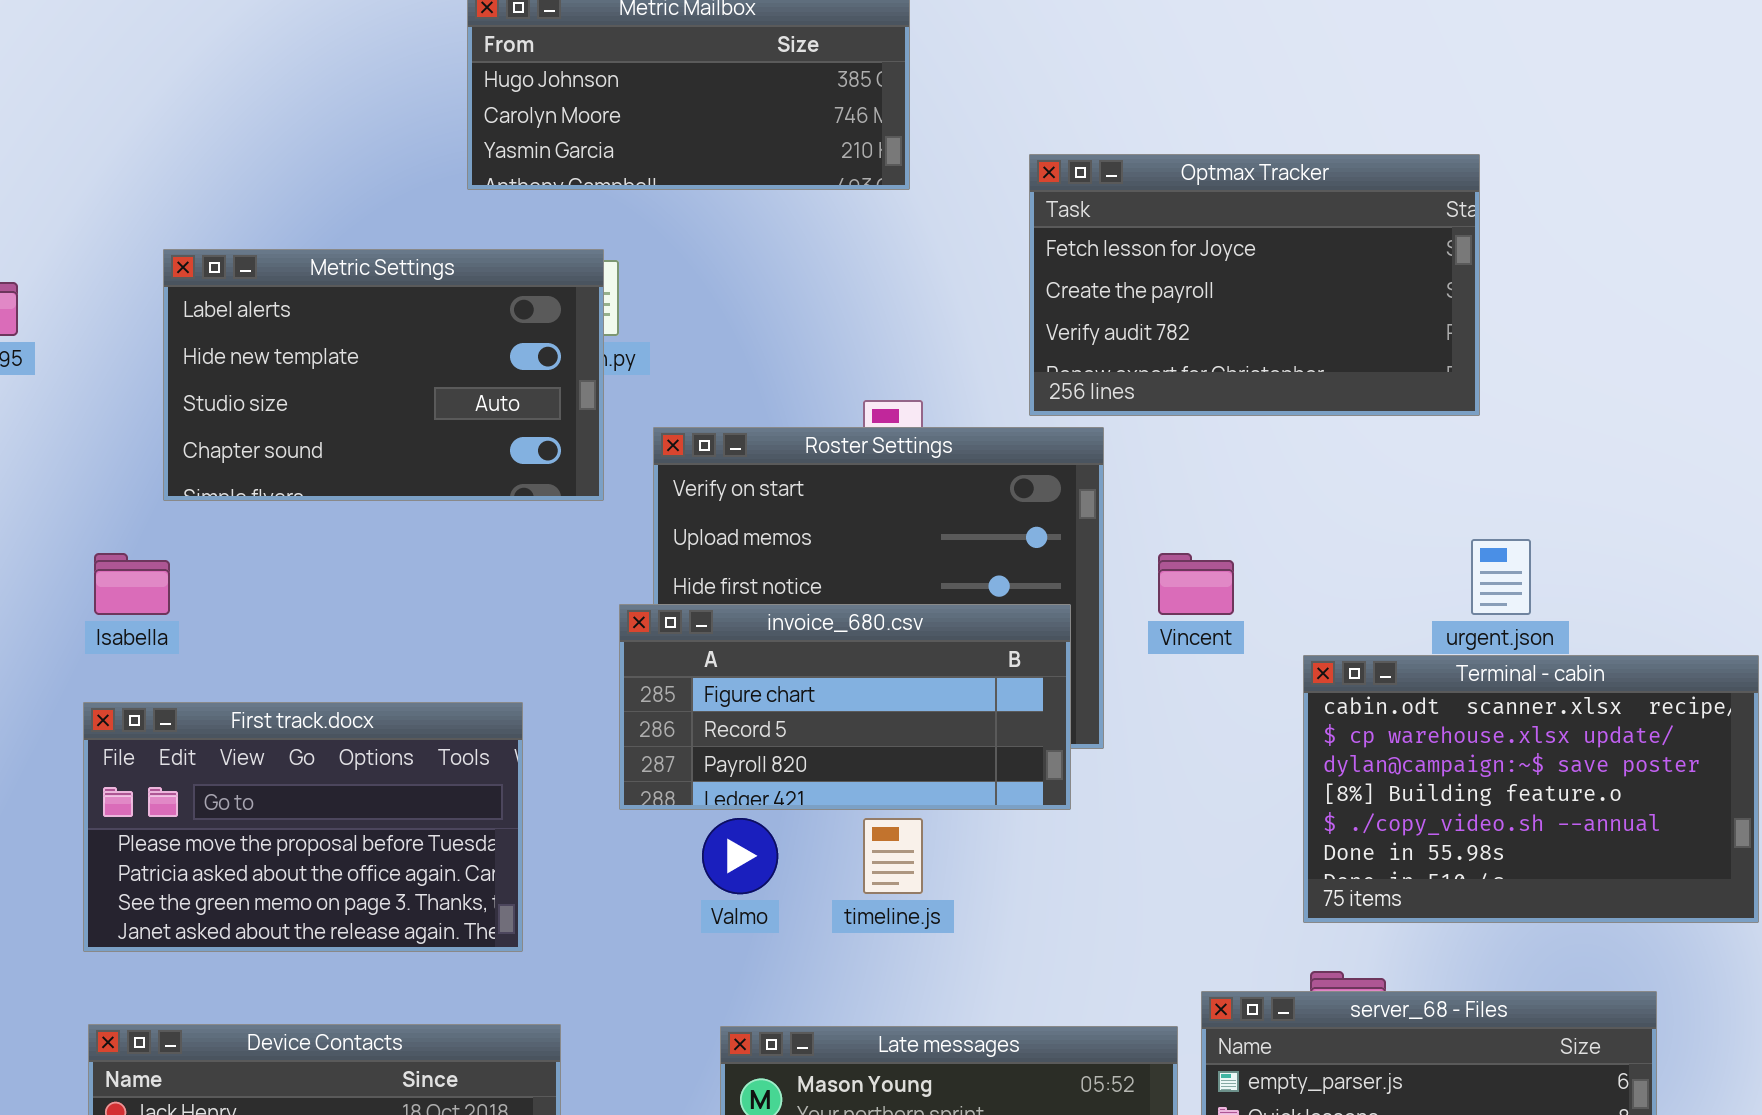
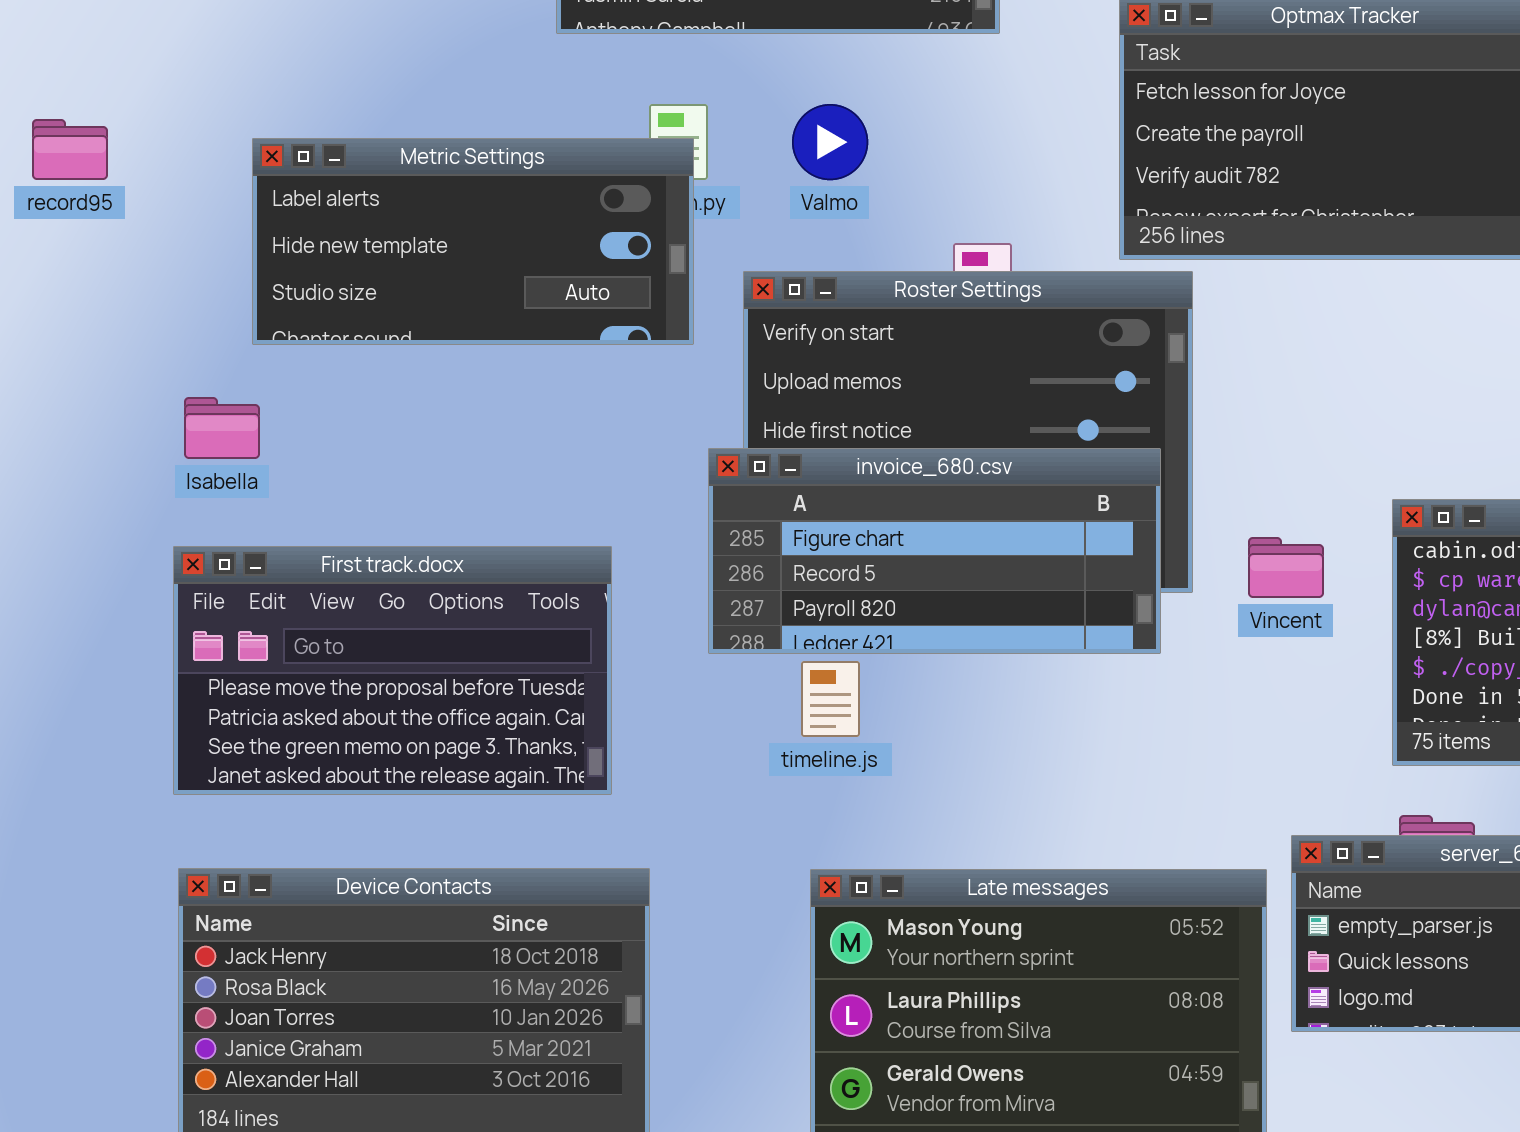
Metric Settings: [163,249,604,501] -> [252,138,694,345], resized
Vincent: [1158,553,1234,615] -> [1248,537,1324,598], moved
Valmo: [702,818,778,894] -> [792,104,868,180], moved
timeline.js: [863,818,923,894] -> [801,661,860,737], moved

